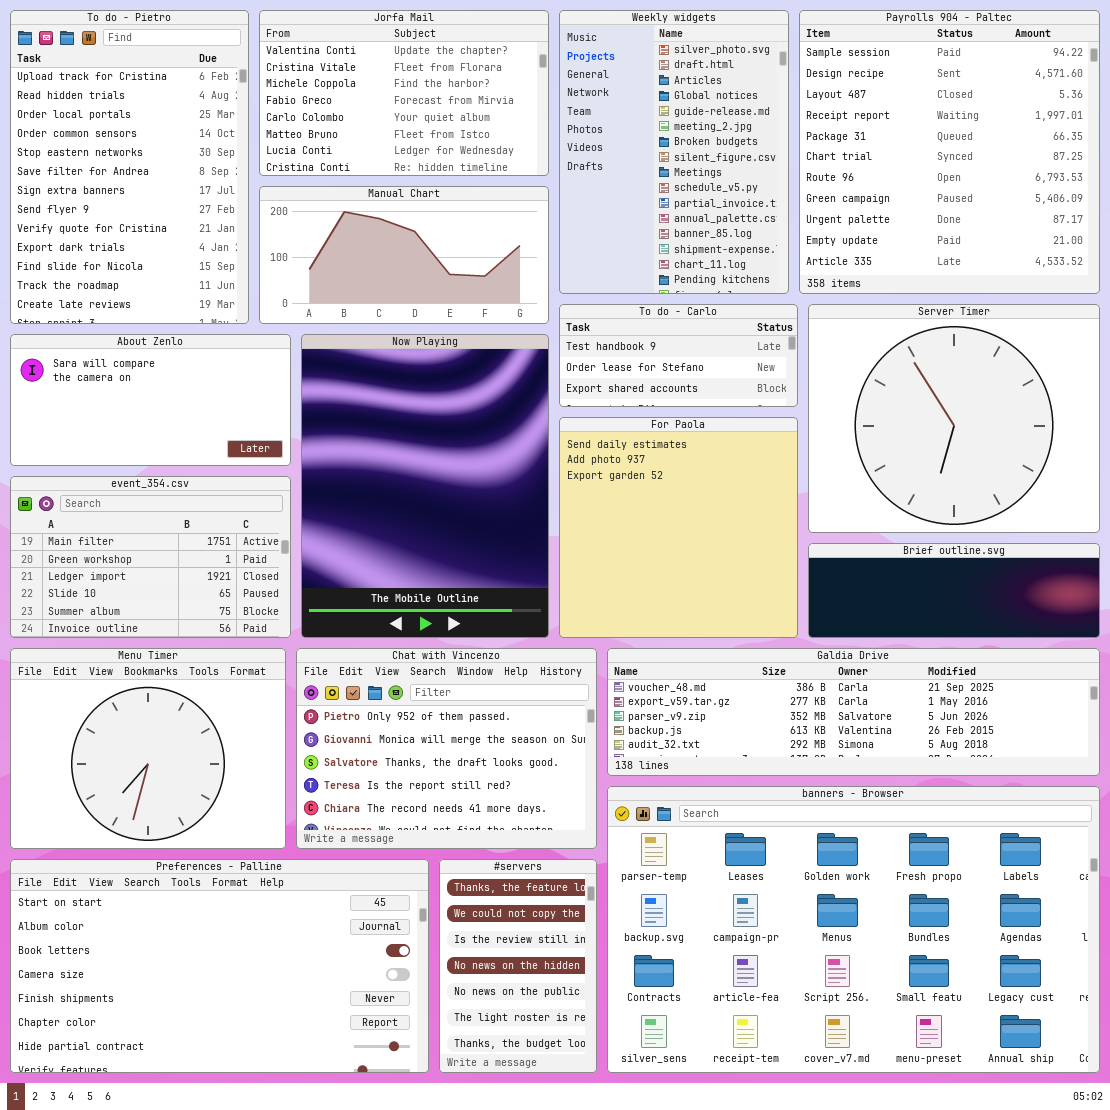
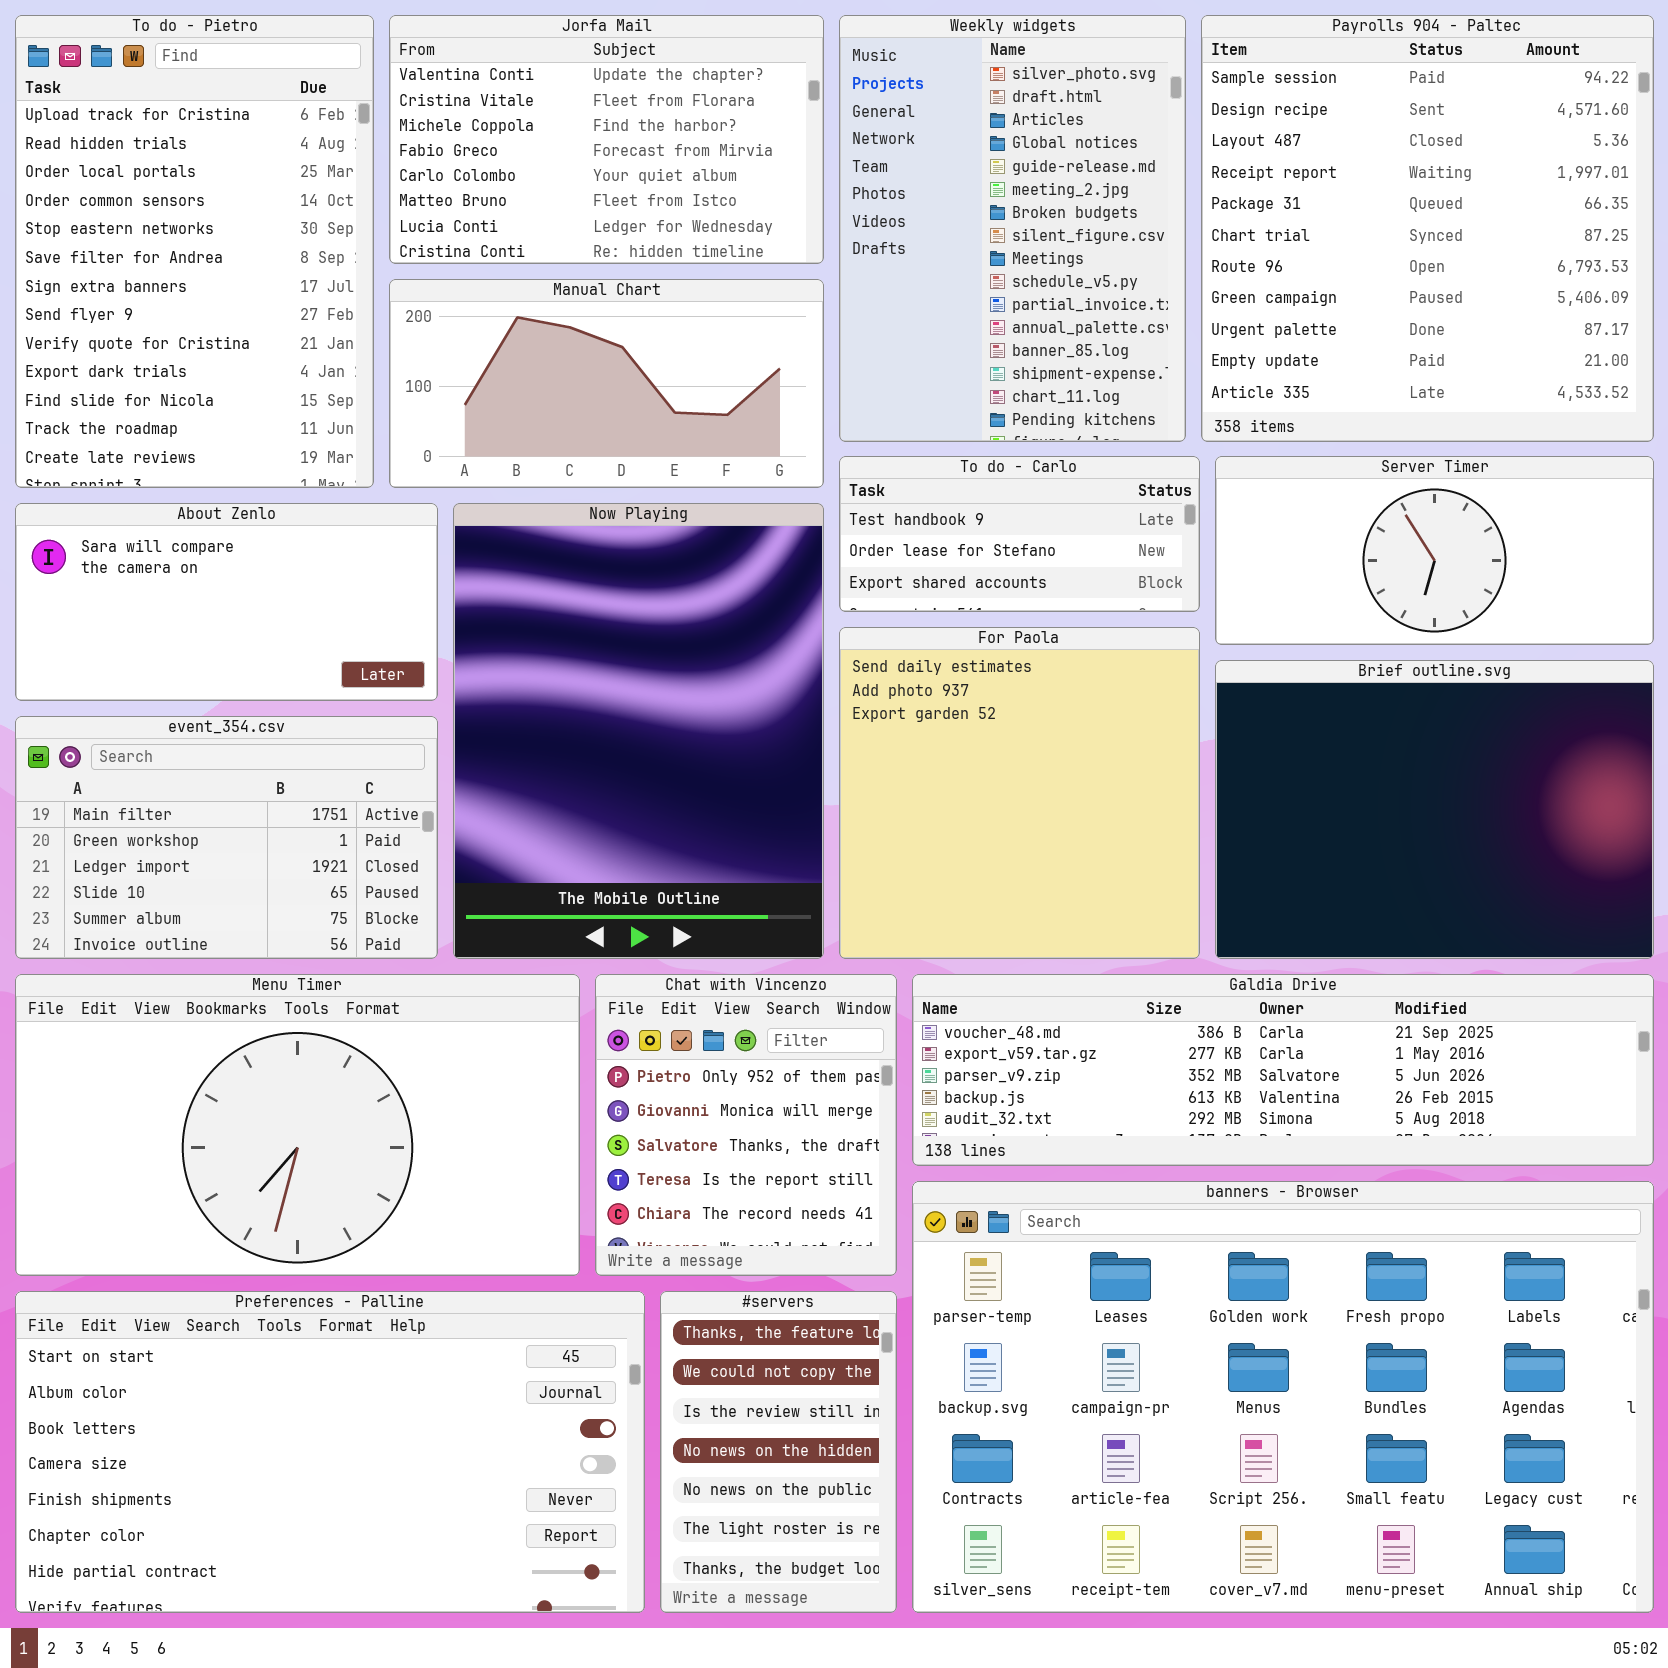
Server Timer: [808,304,1100,533] -> [1215,456,1654,645], resized
Brief outline.svg: [808,543,1100,638] -> [1215,660,1654,959], resized
Menu Timer: [10,648,286,849] -> [15,974,580,1276], resized
Chat with Vincenzo: [296,648,597,849] -> [595,974,897,1276], resized

